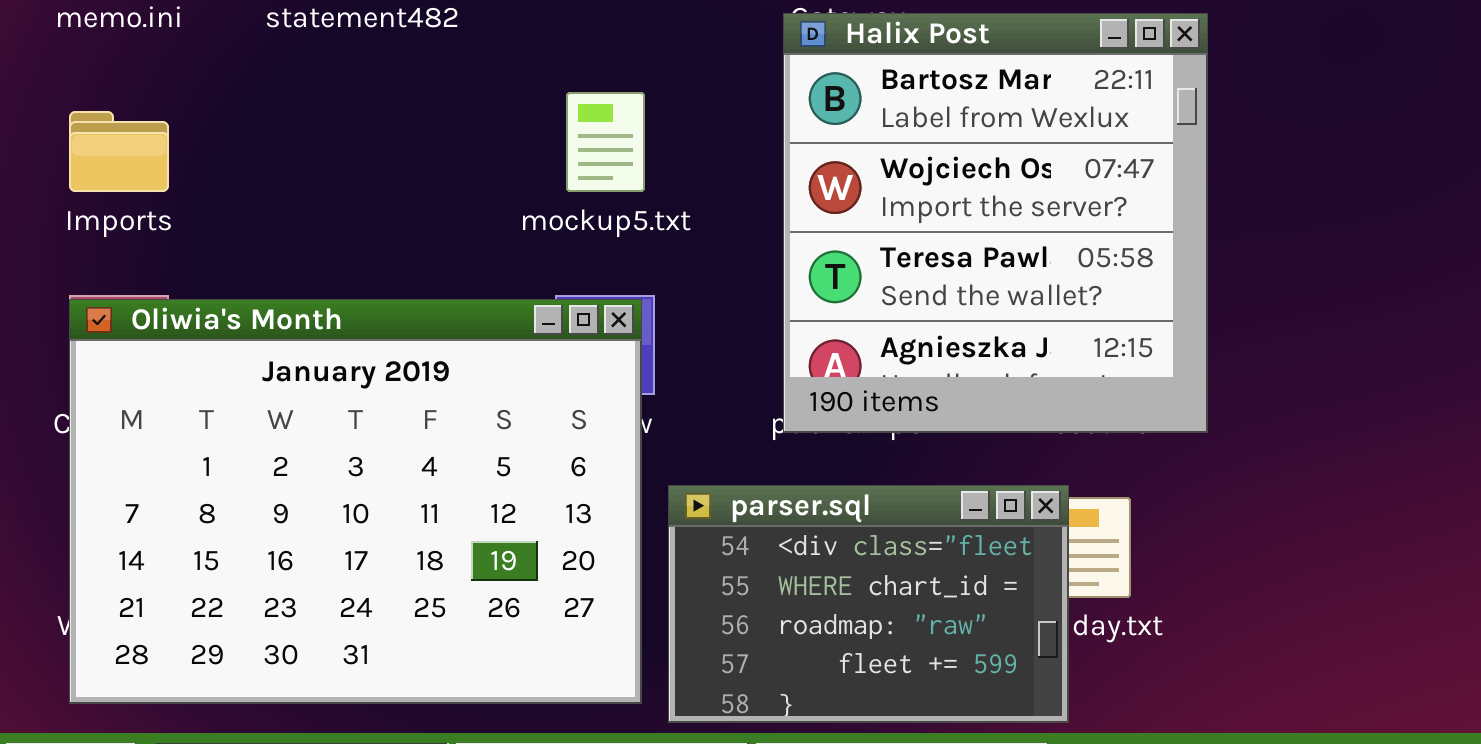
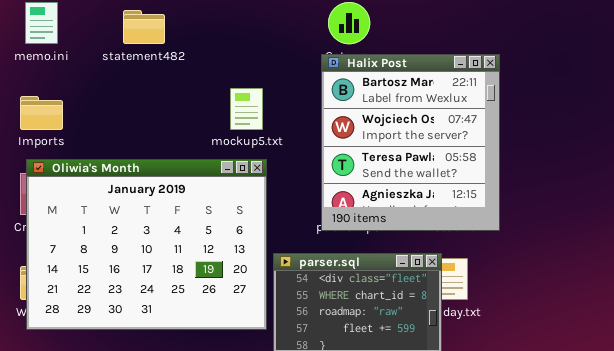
Oliwia's Month: [69,299,642,704] -> [26,159,267,330], moved

